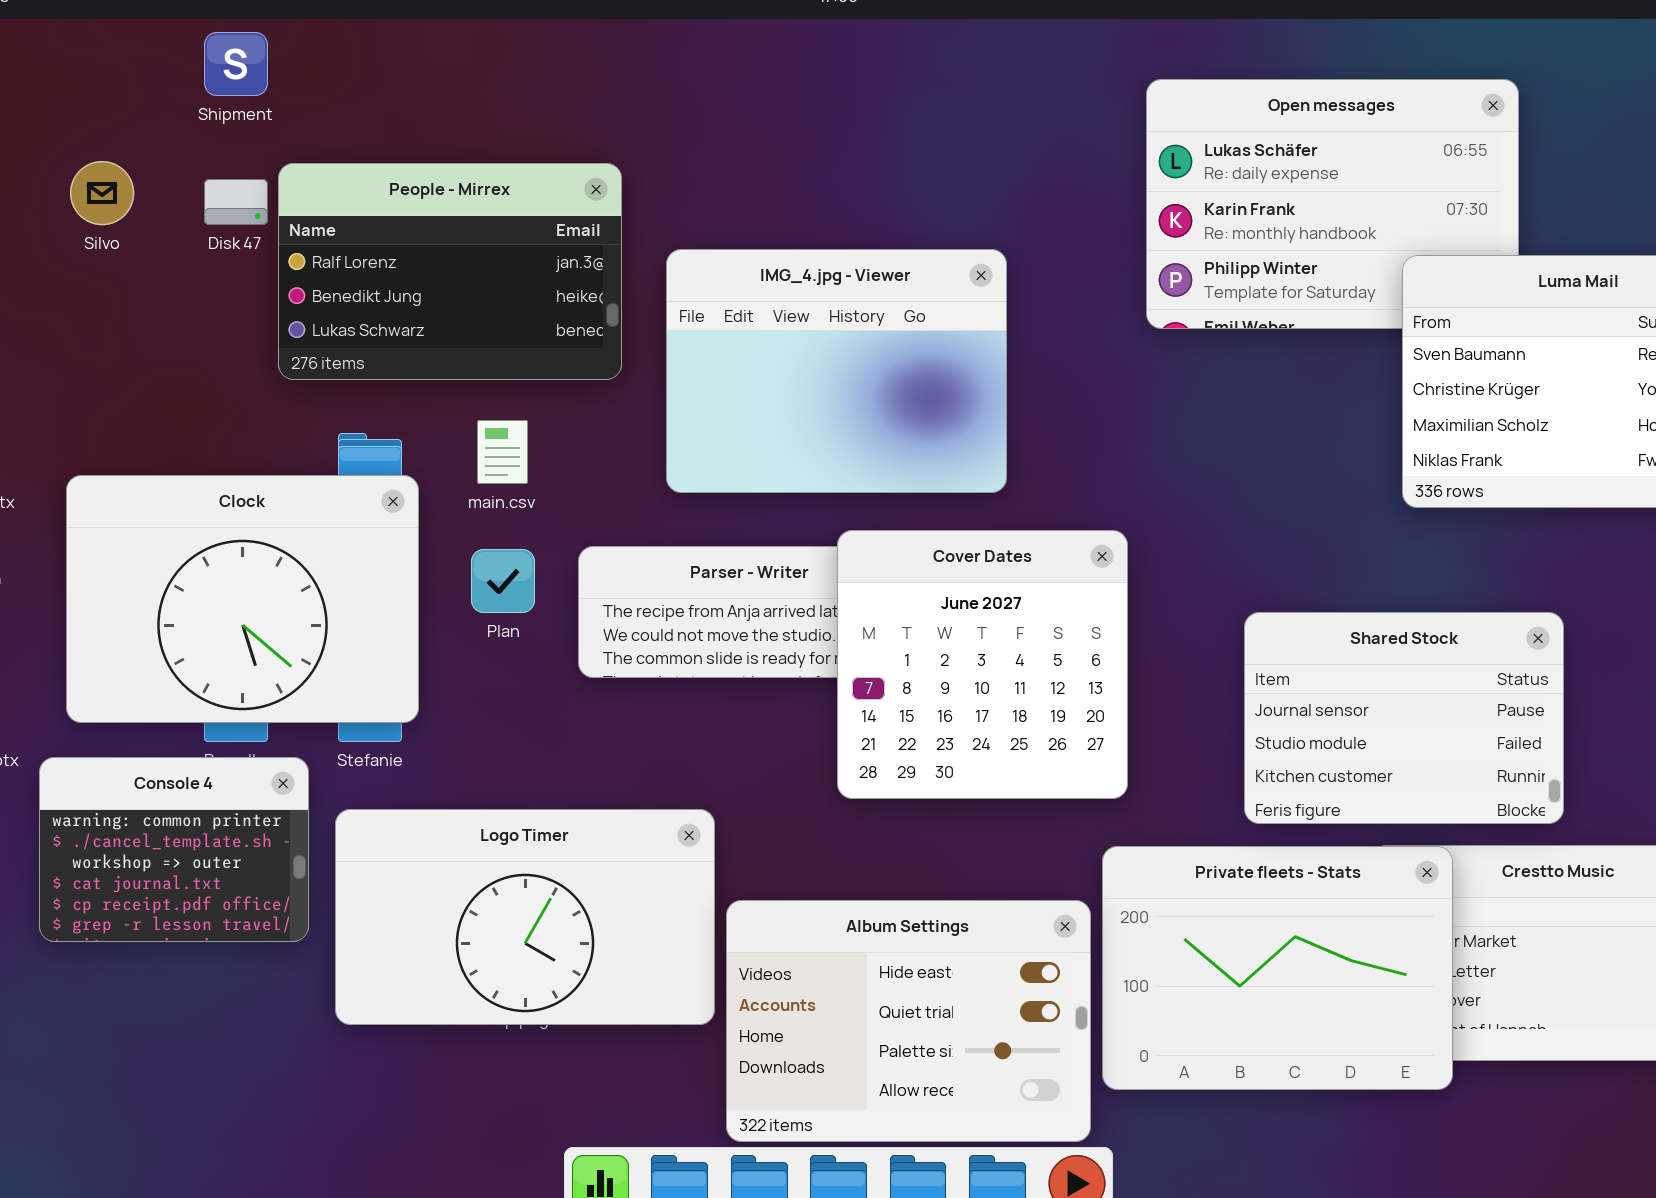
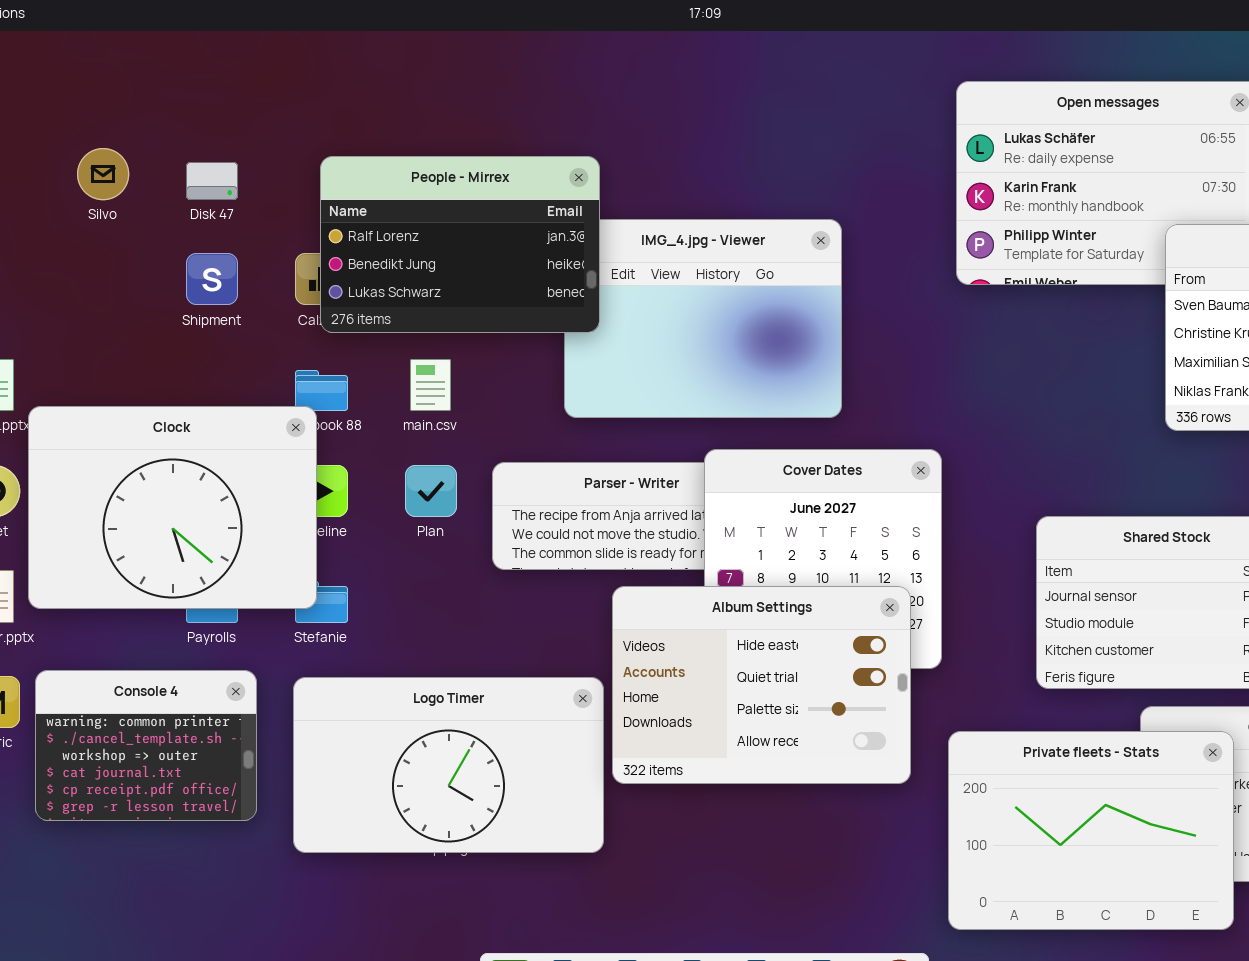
Shipment: [204,32,268,96] -> [186,253,238,305], moved
People - Mirrex: [278,163,622,380] -> [320,156,600,333], moved
Clock: [66,475,419,723] -> [28,406,317,609], moved
Console 4: [39,757,309,942] -> [35,670,257,821], moved
Private fleets - Stats: [1102,846,1453,1090] -> [948,731,1234,930], moved
Album Settings: [726,900,1091,1142] -> [612,586,911,784], moved

